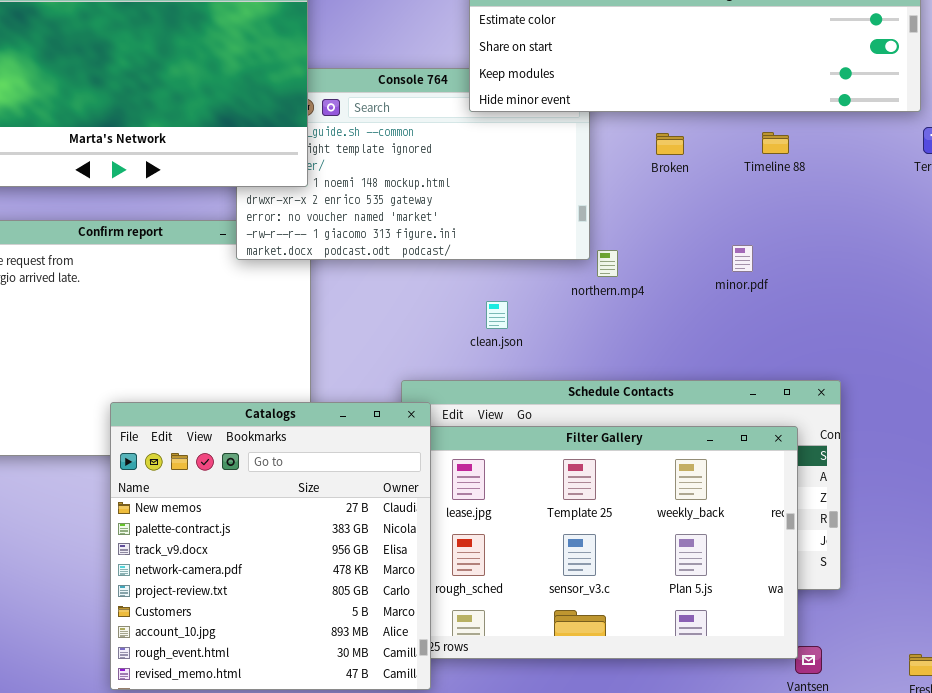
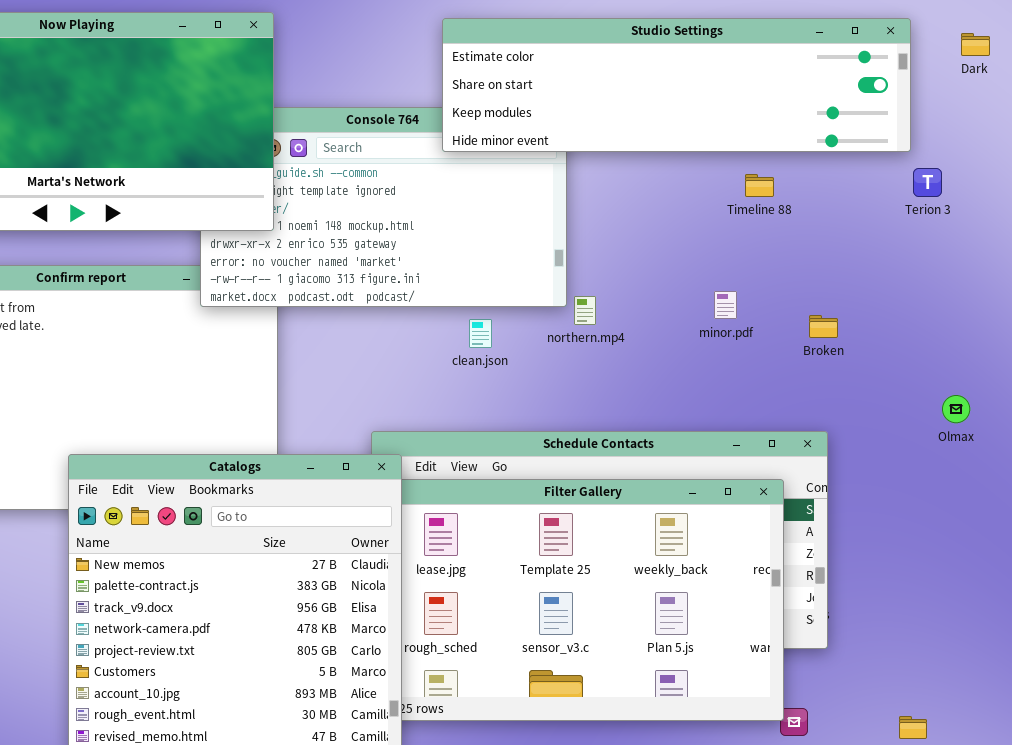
Broken: [656,133,684,155] -> [809,315,838,338], moved
clean.json: [486,301,508,329] -> [469,319,492,348], moved

